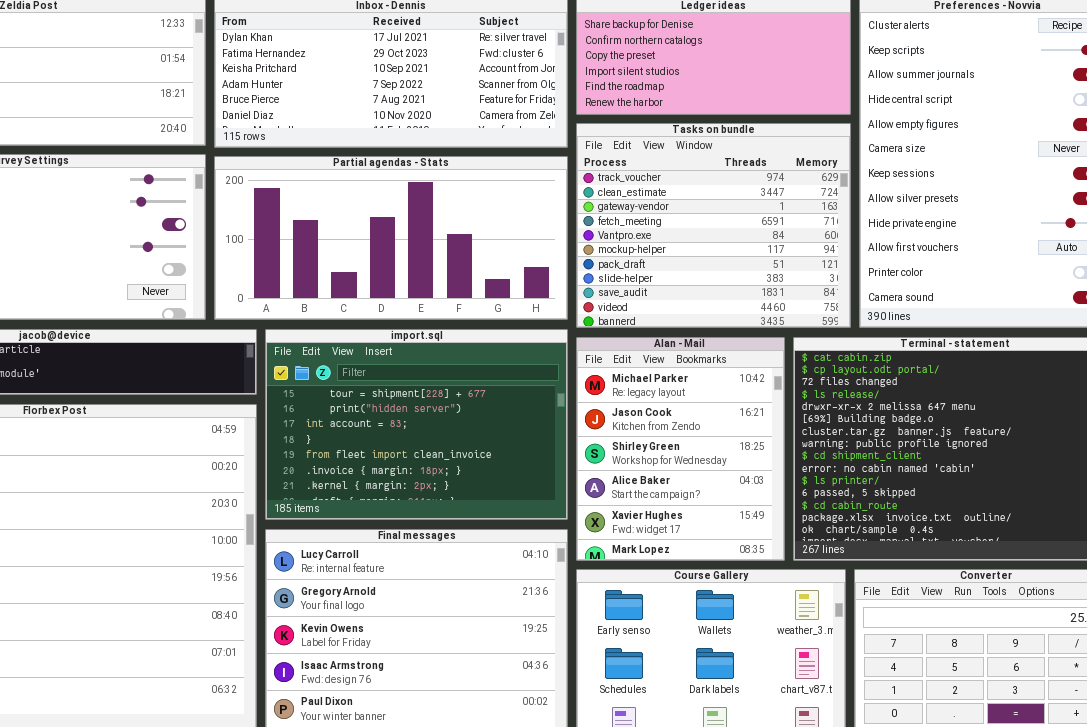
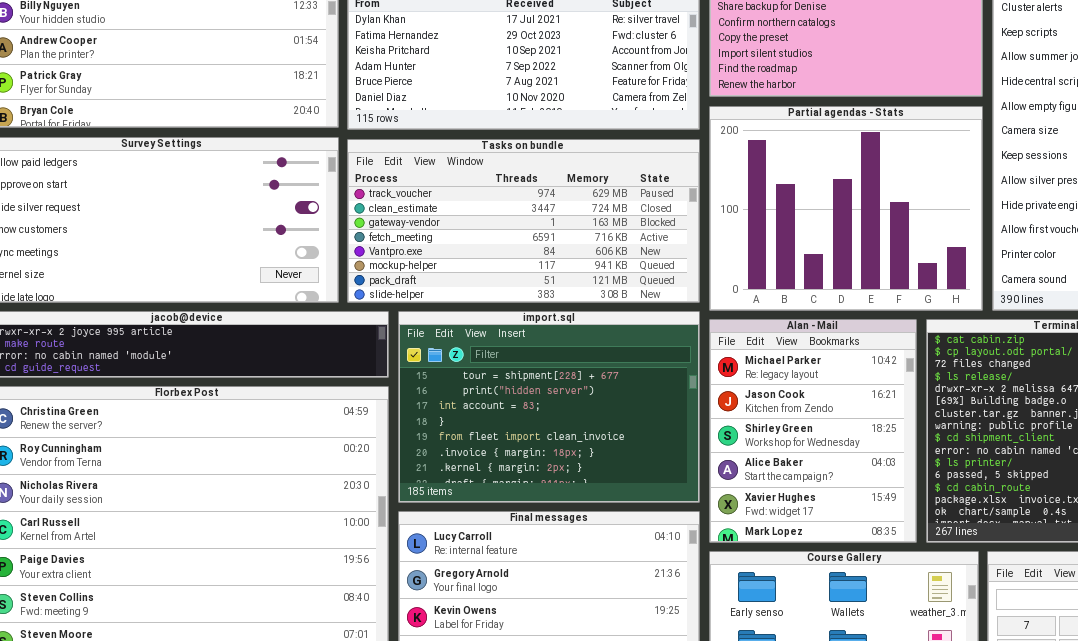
Tasks on bundle: [576,123,851,328] -> [347,139,700,303], moved, resized
Partial agendas - Stats: [214,156,568,320] -> [709,106,983,311], moved, resized

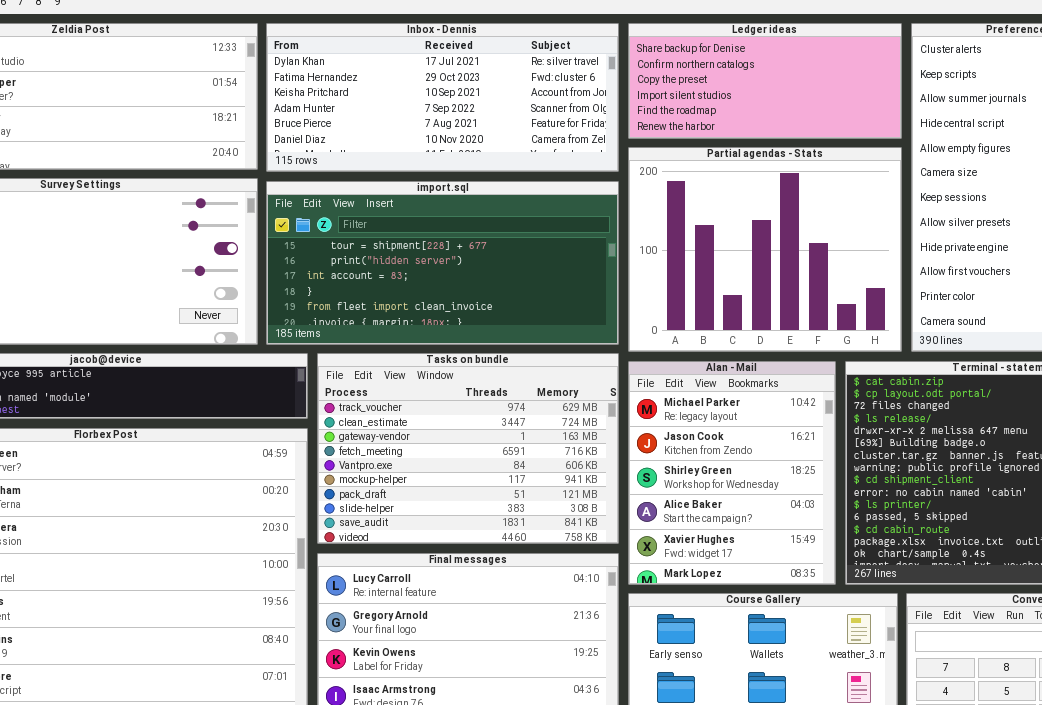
Tasks on bundle: [347,139,700,303] -> [317,353,619,544], moved, resized
import.sql: [398,311,700,503] -> [266,181,619,345], moved, resized

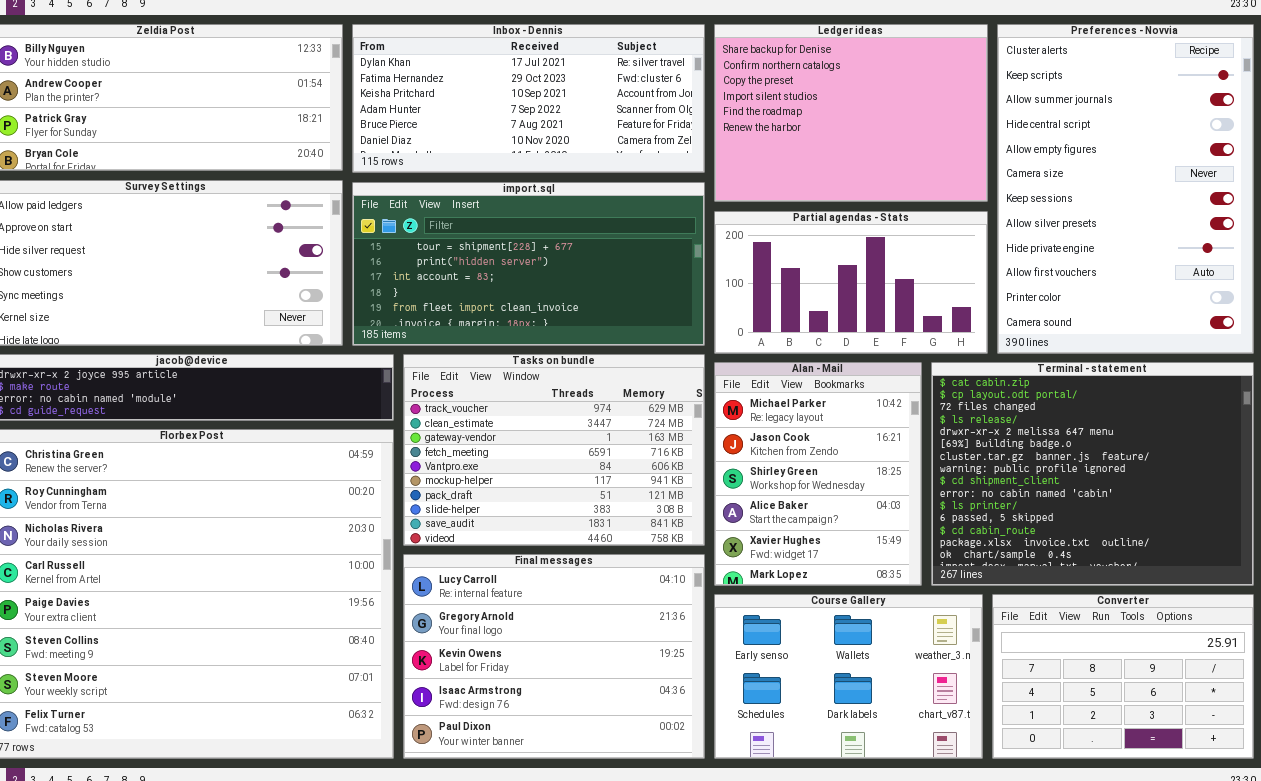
Ledger ideas: [628,23,902,139] -> [714,24,988,202], resized
Partial agendas - Stats: [628,147,902,352] -> [714,211,988,354], resized

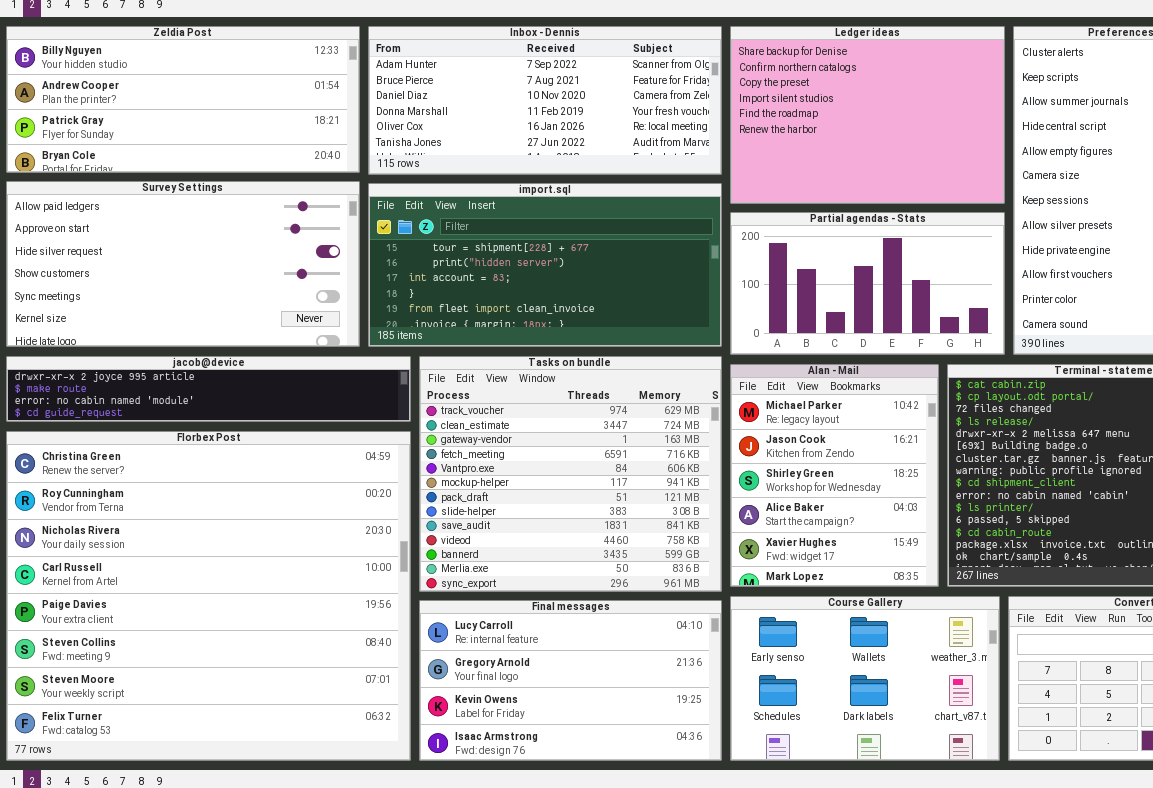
Inbox - Dennis: [352,24,705,173] -> [368,26,722,175], scrolled down 3 rows
Tasks on bundle: [403,354,705,546] -> [419,356,722,592], resized
Final messages: [403,554,705,759] -> [419,600,722,761], resized

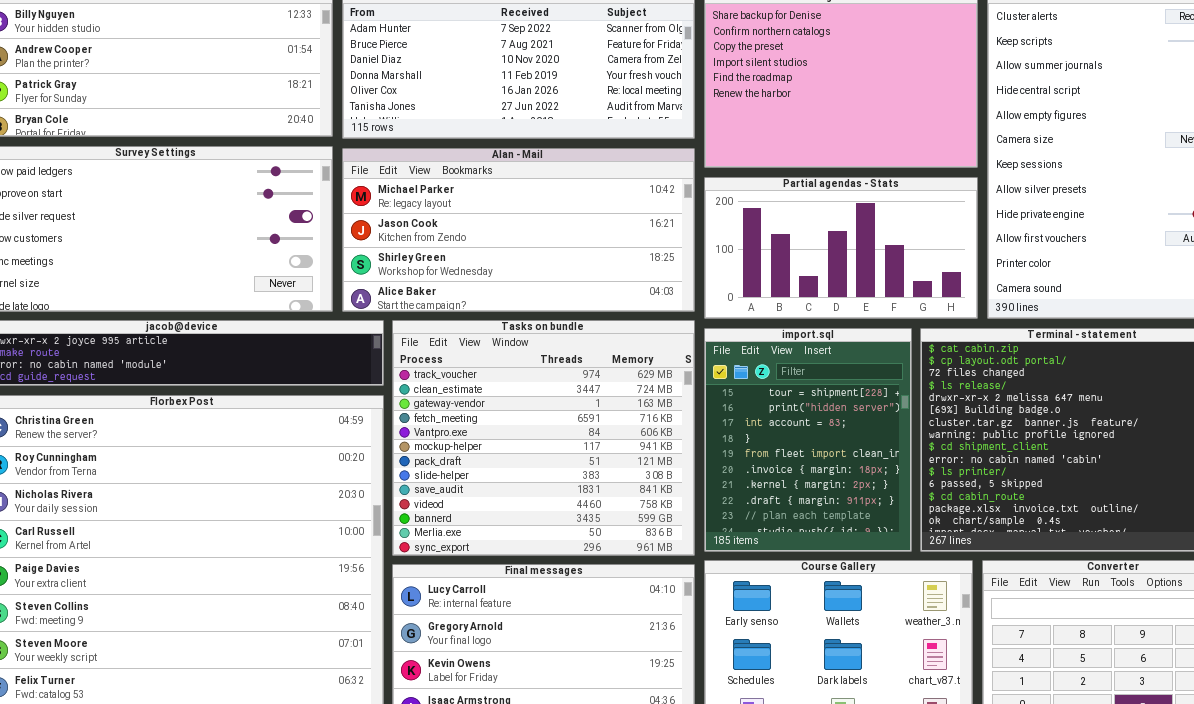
import.sql: [368,183,722,347] -> [704,328,912,552], moved, resized
Alan - Mail: [730,364,939,587] -> [342,148,695,312], moved, resized

